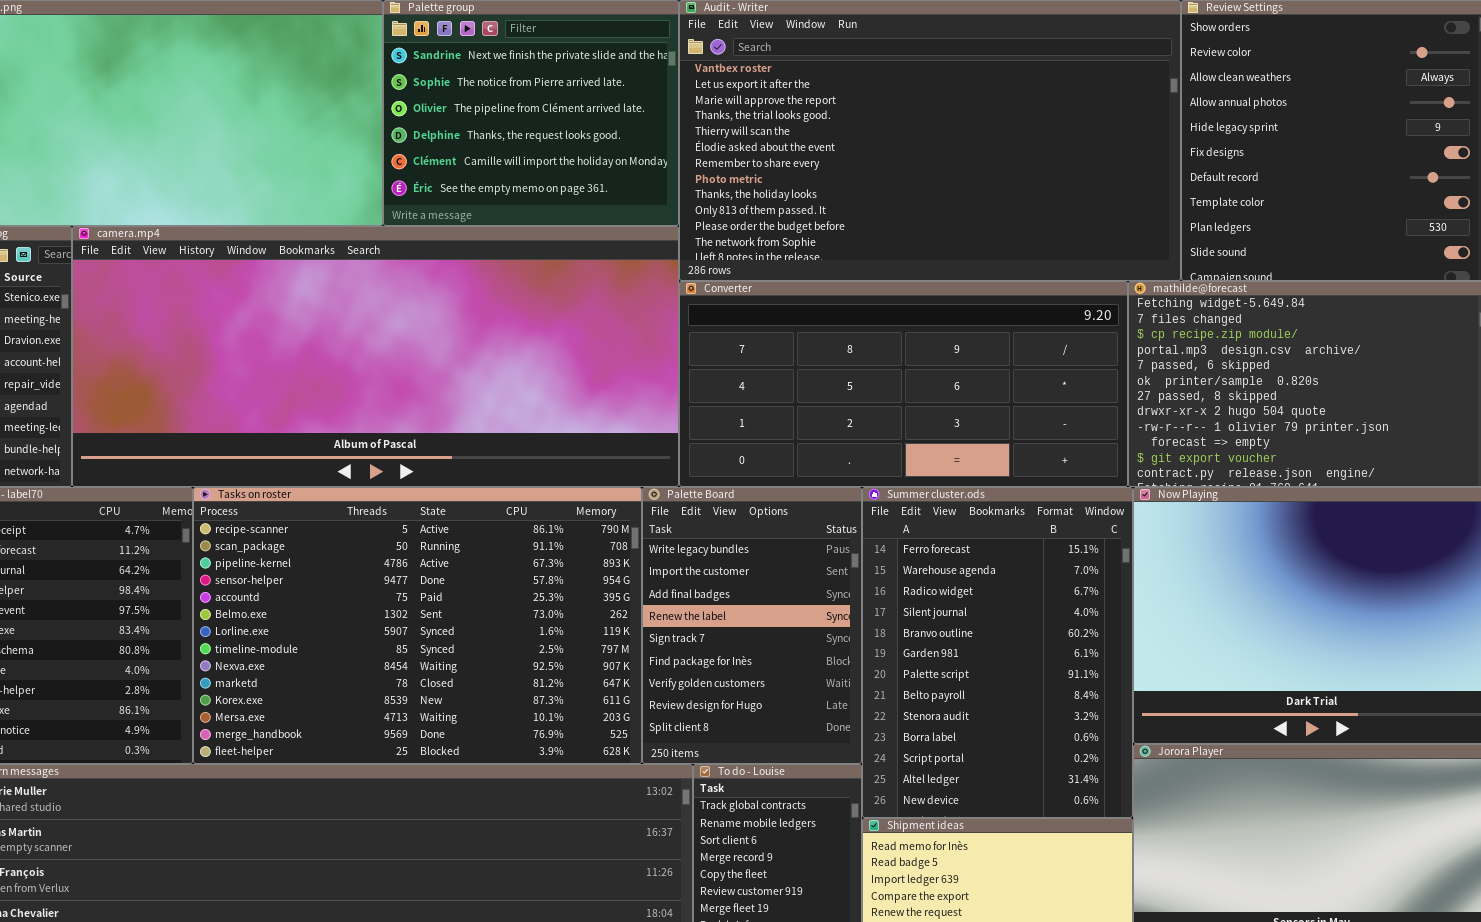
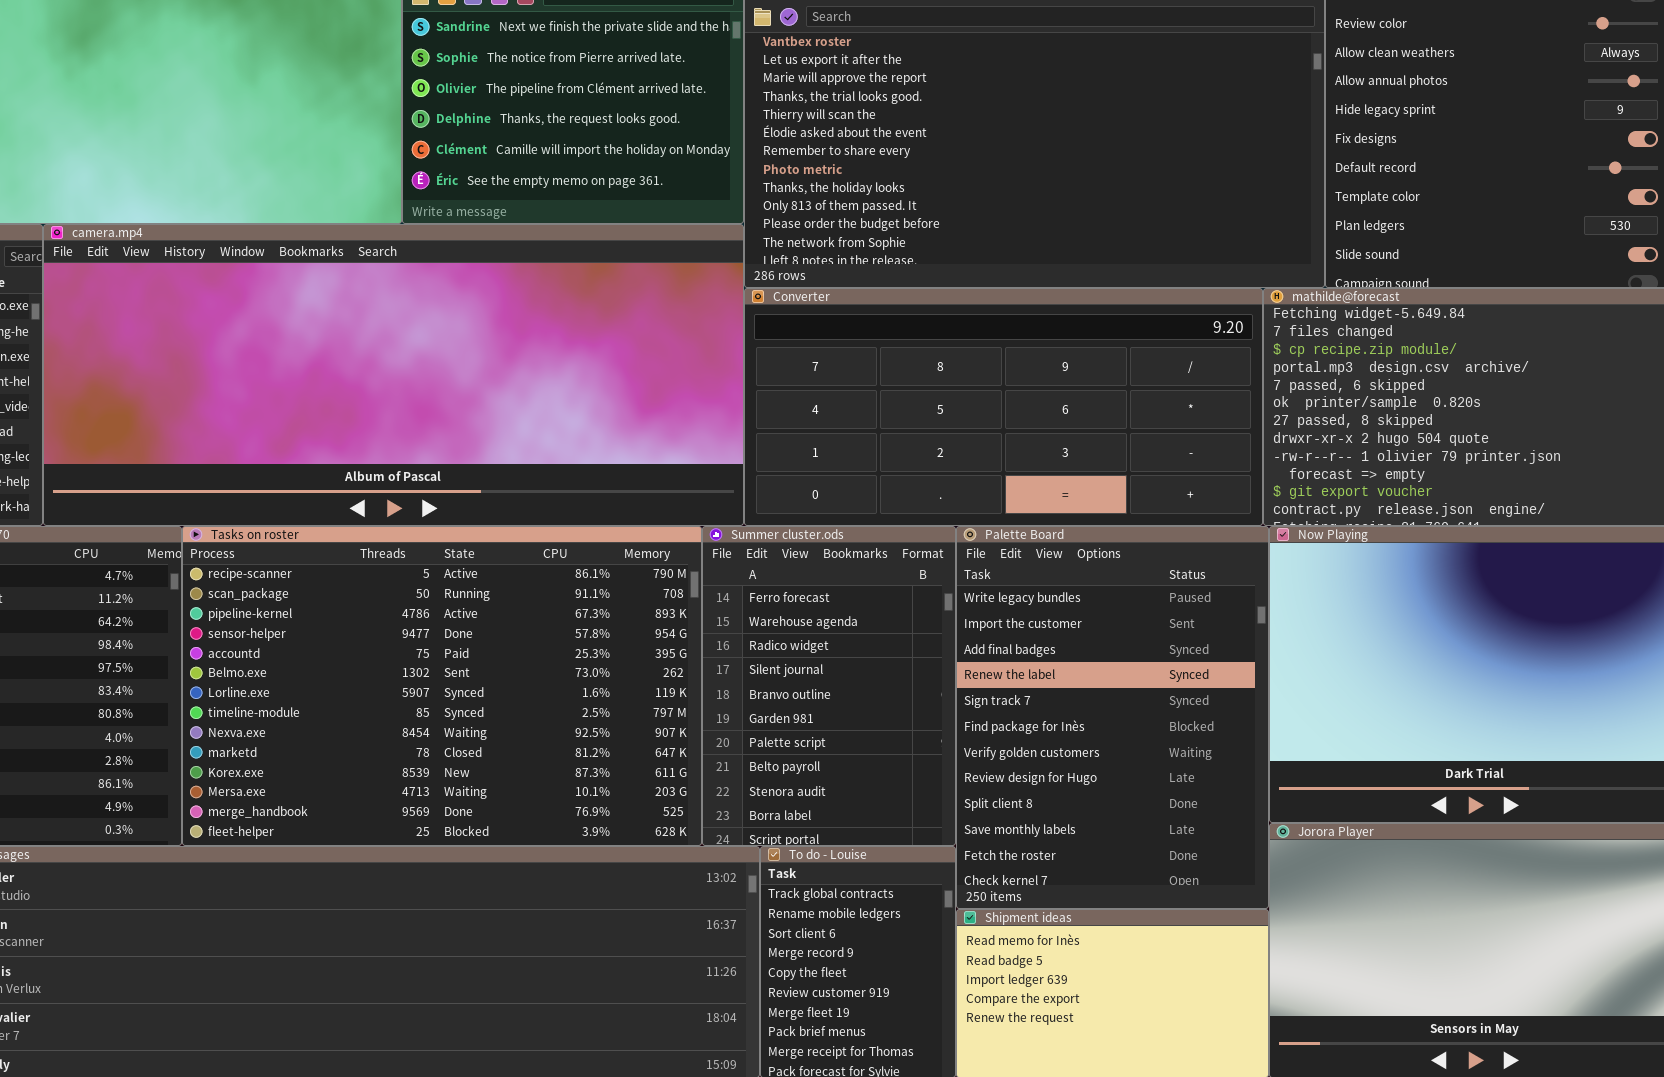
Palette Board: [642,487,862,764] -> [956,526,1269,909], moved, resized
Summer cluster.ods: [862,487,1133,818] -> [702,526,956,846], moved, resized

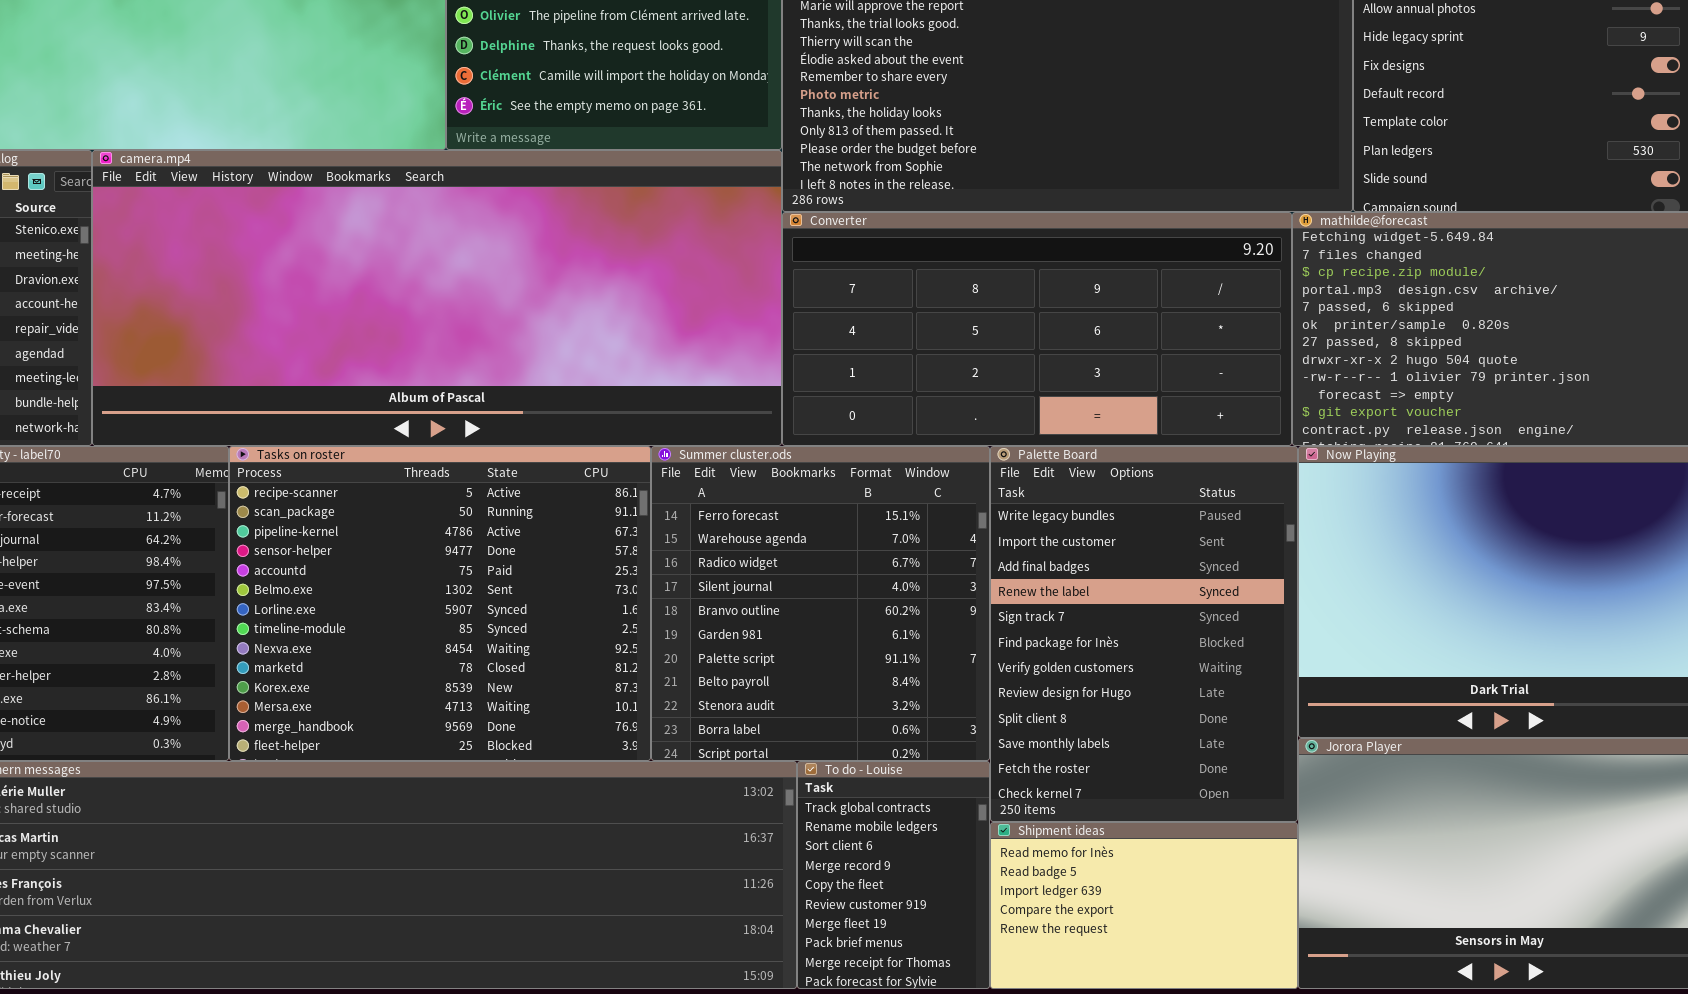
Tasks on roster: [182,526,702,846] -> [229,446,651,761], resized
Summer cluster.ods: [702,526,956,846] -> [651,446,990,761], resized

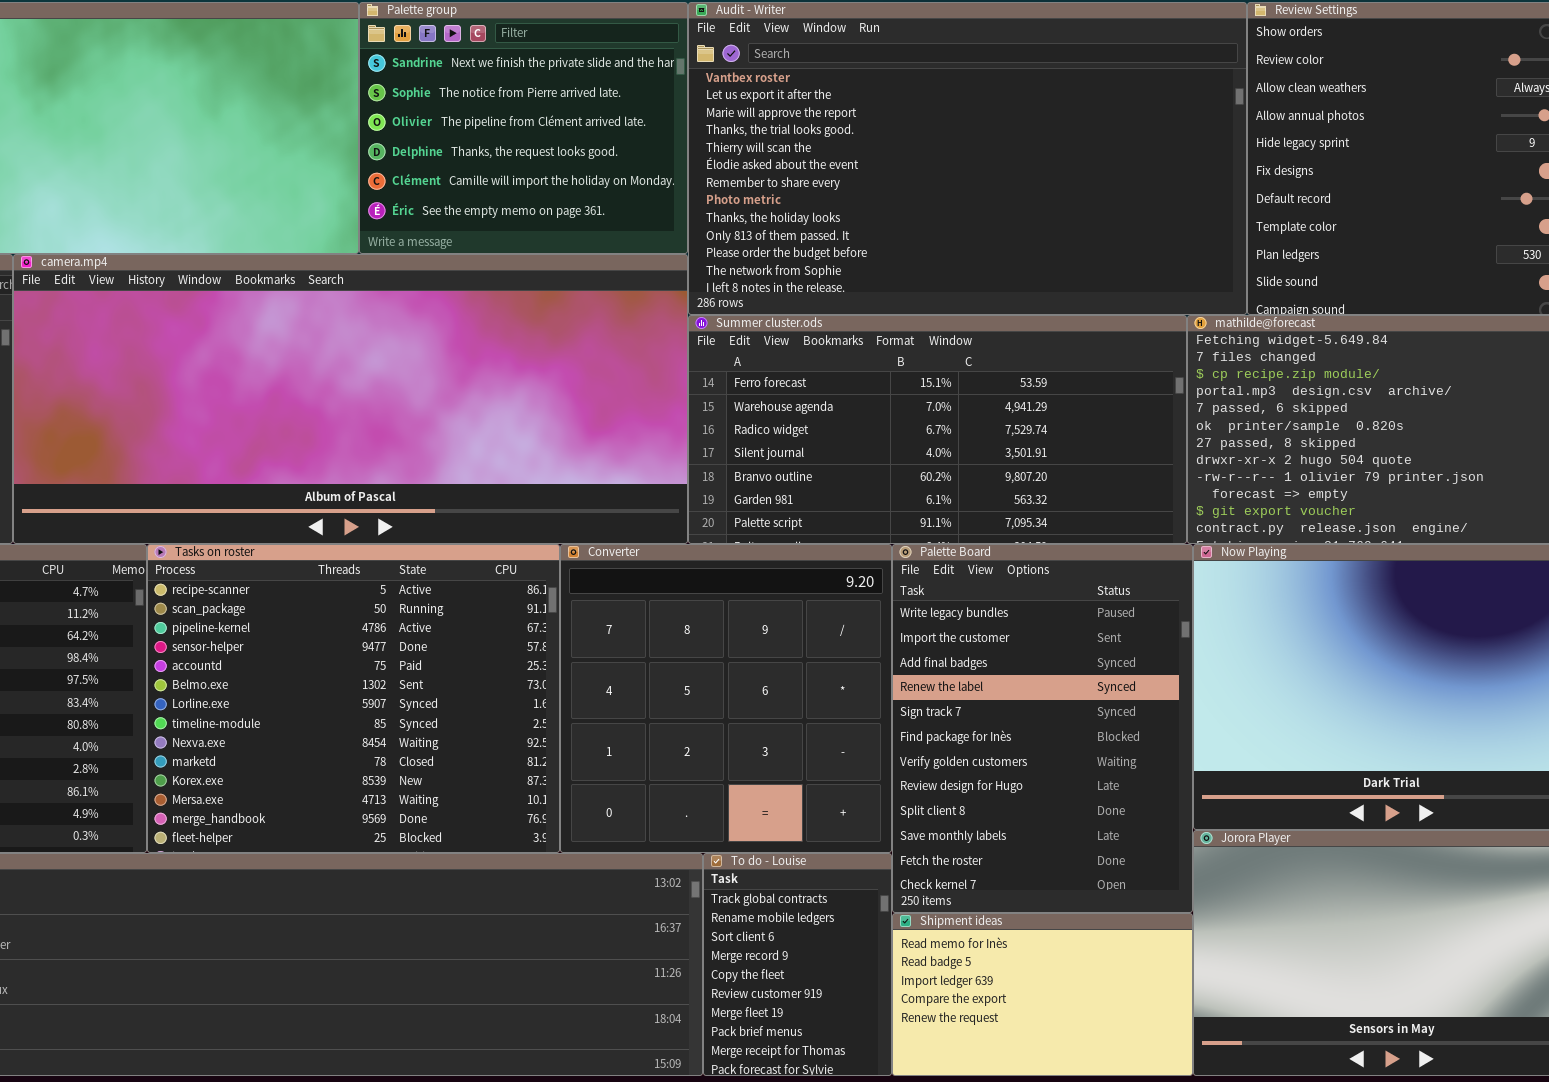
Converter: [782,212,1292,446] -> [560,544,892,853], moved, resized
Summer cluster.ods: [651,446,990,761] -> [688,315,1187,544], moved, resized

